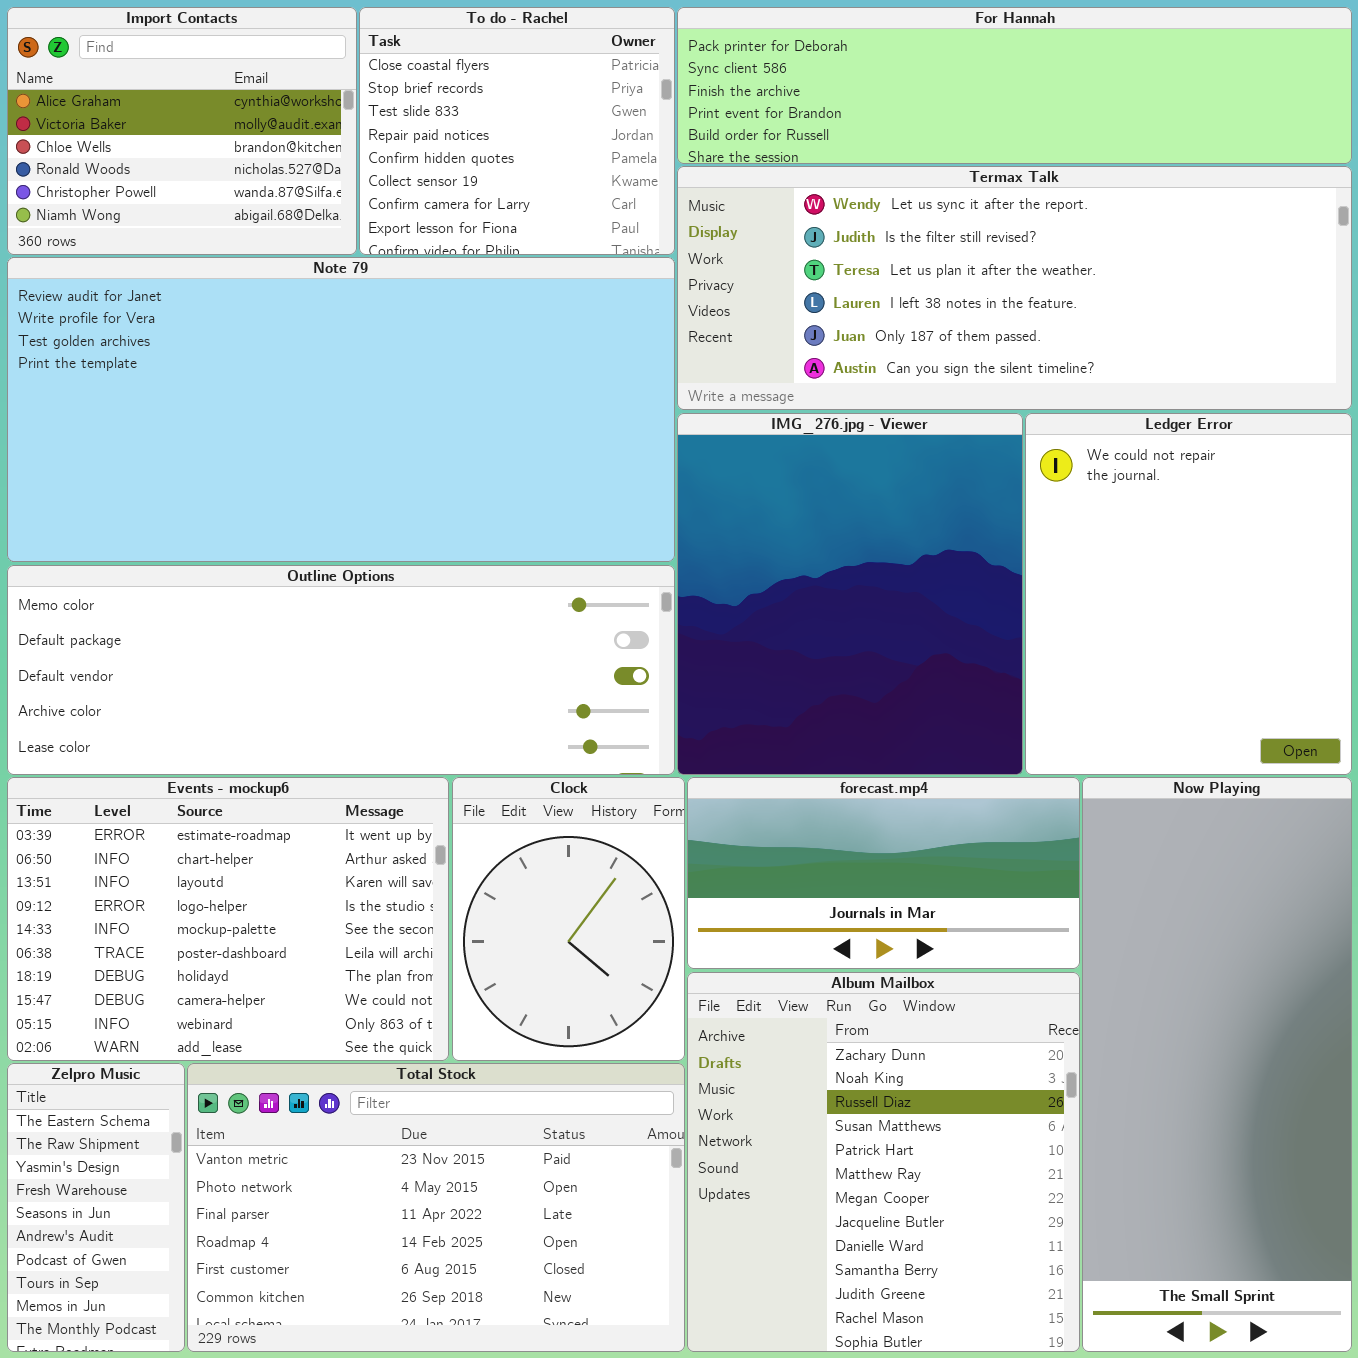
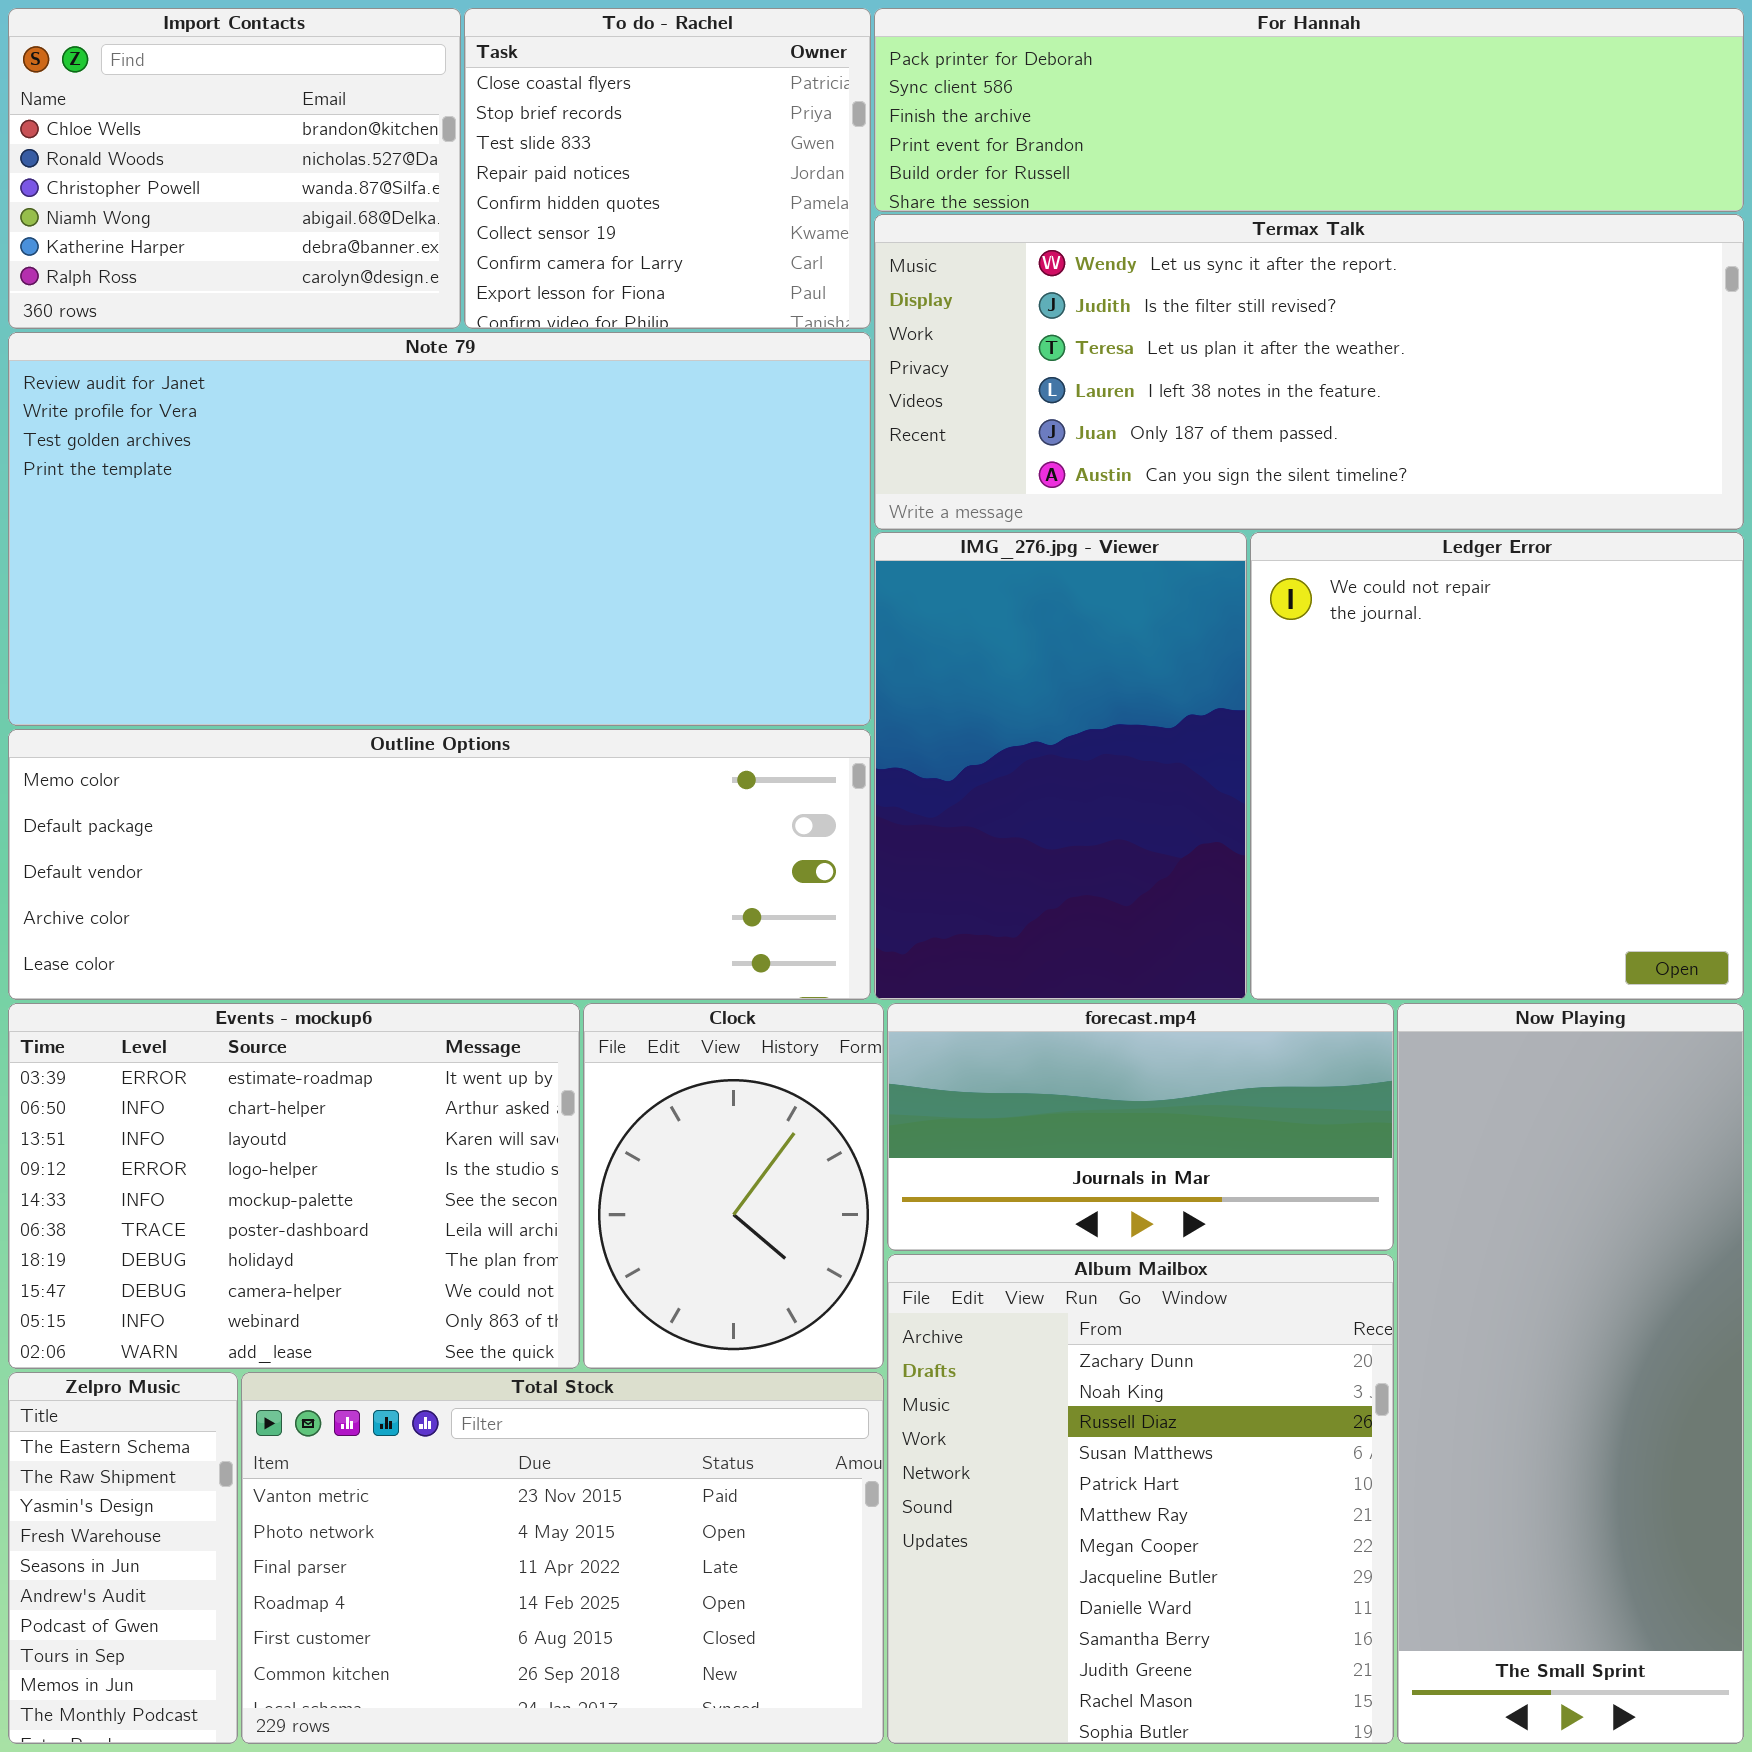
Import Contacts: [7,7,357,255] -> [8,8,461,329], scrolled down 2 rows
IMG_276.jpg - Viewer: [677,413,1023,775] -> [874,532,1247,1000], resized
Ledger Error: [1025,413,1352,775] -> [1250,532,1744,1000], resized

